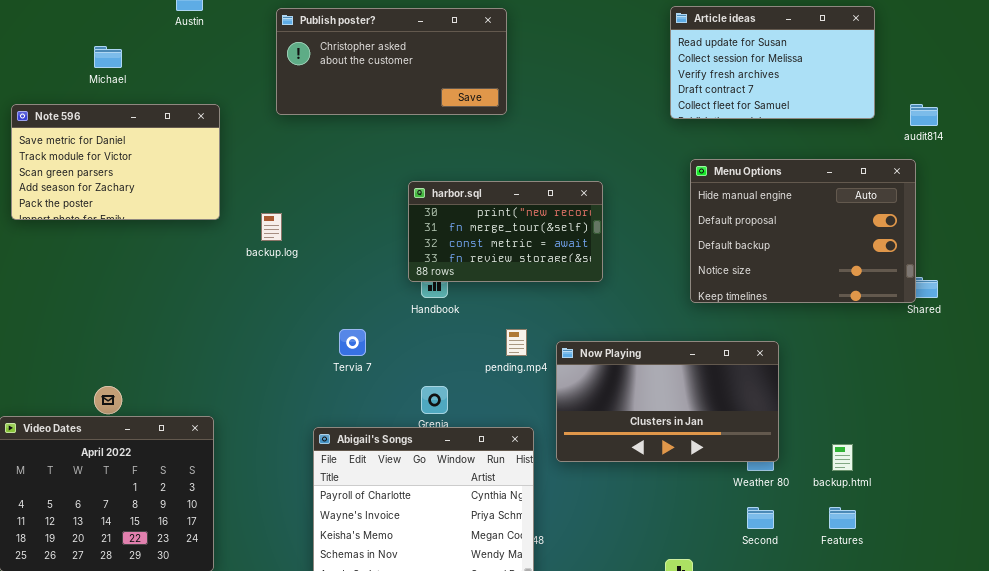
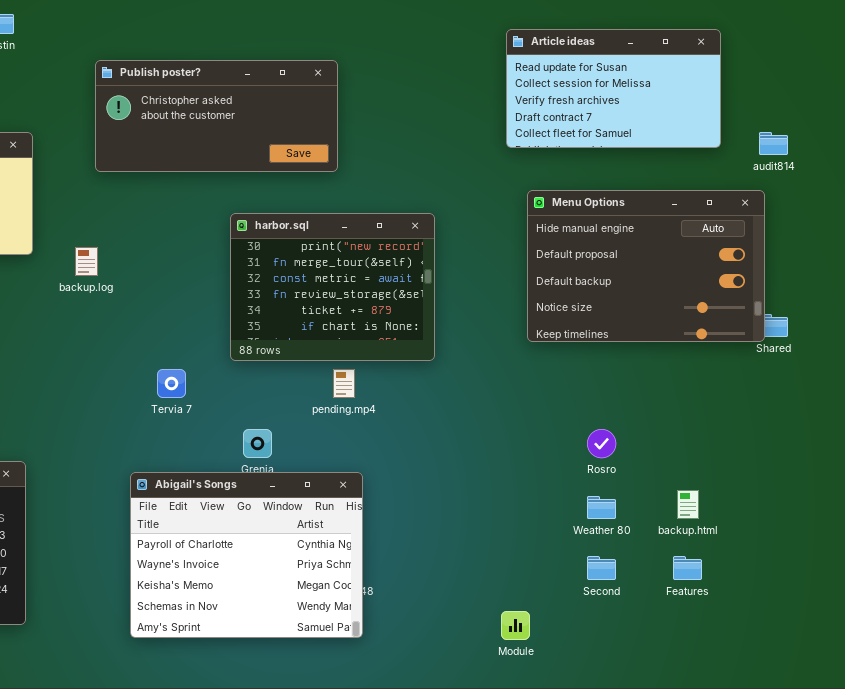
Publish poster?: [276,8,507,115] -> [95,60,338,172], moved
harbor.sql: [408,181,603,282] -> [230,213,435,361], resized
Now Playing: [556,341,779,462] -> none, closed

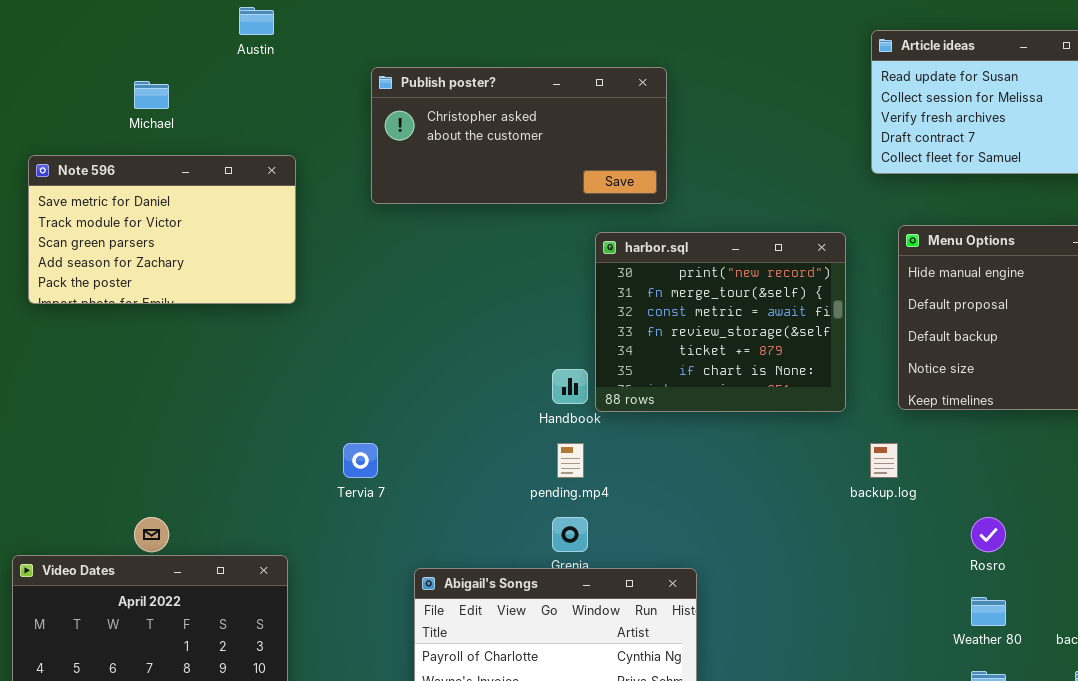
harbor.sql: [230,213,435,361] -> [595,232,846,412], moved
backup.log: [75,247,98,276] -> [870,443,898,478], moved
Tervia 7: [157,369,186,398] -> [343,443,378,478], moved
pending.mp4: [333,369,355,398] -> [557,443,584,478], moved

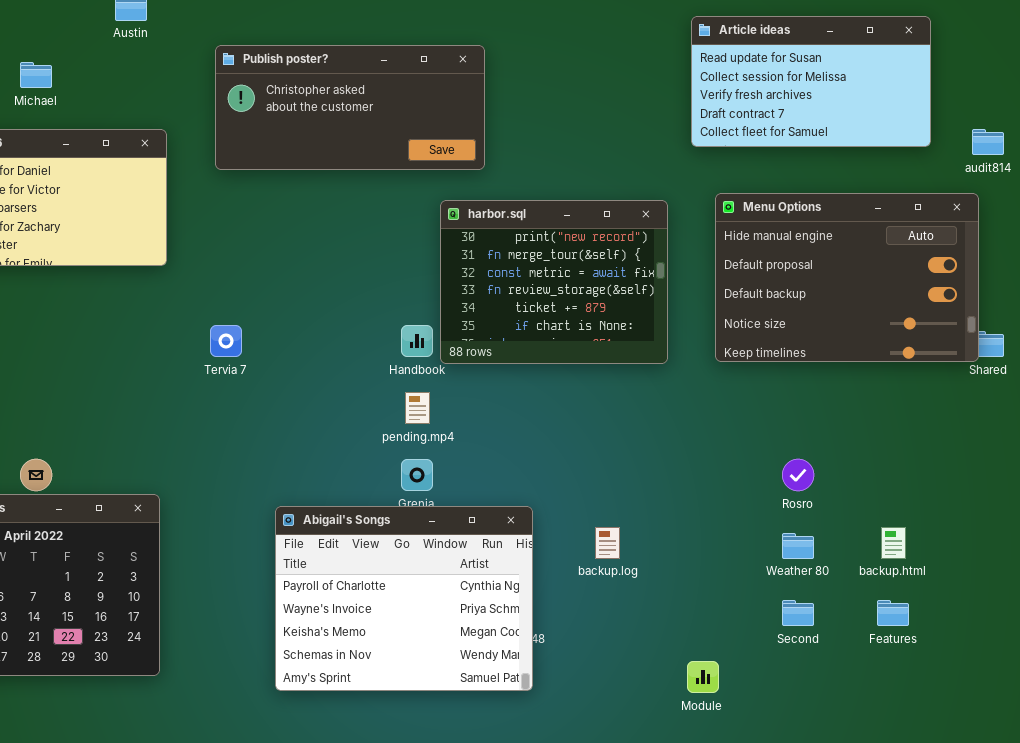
Publish poster?: [371,67,667,204] -> [215,45,485,170], moved
Tervia 7: [343,443,378,478] -> [210,325,242,357], moved
backup.log: [870,443,898,478] -> [595,527,620,559], moved

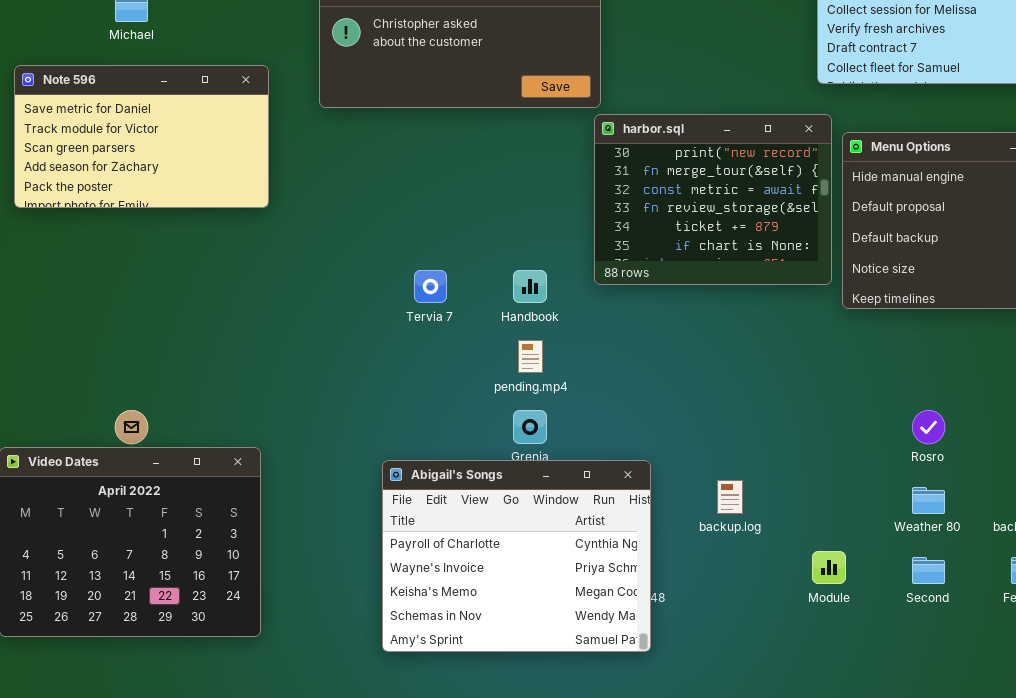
harbor.sql: [440,200,668,364] -> [594,114,832,285], moved
Tervia 7: [210,325,242,357] -> [414,270,447,303], moved
Module: [687,661,719,693] -> [812,551,846,584], moved

